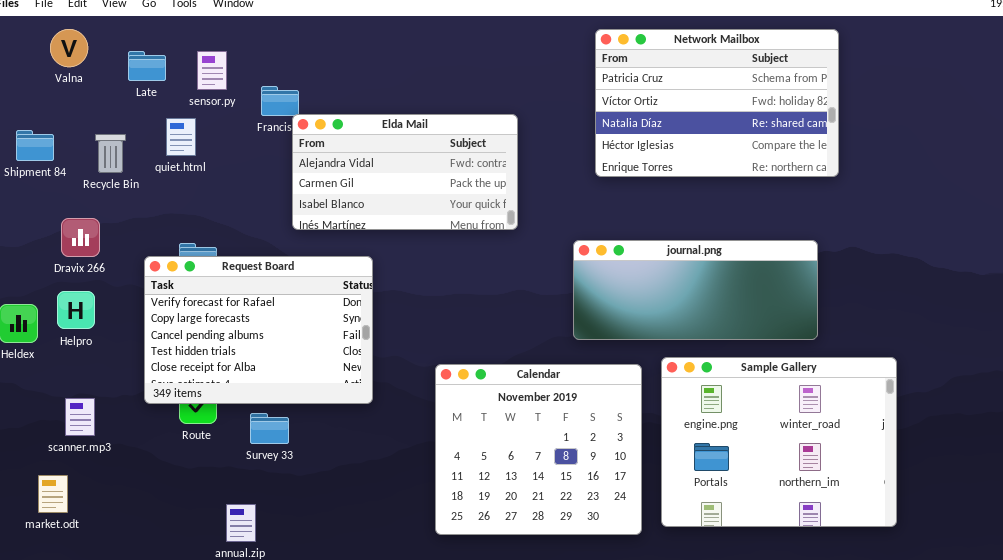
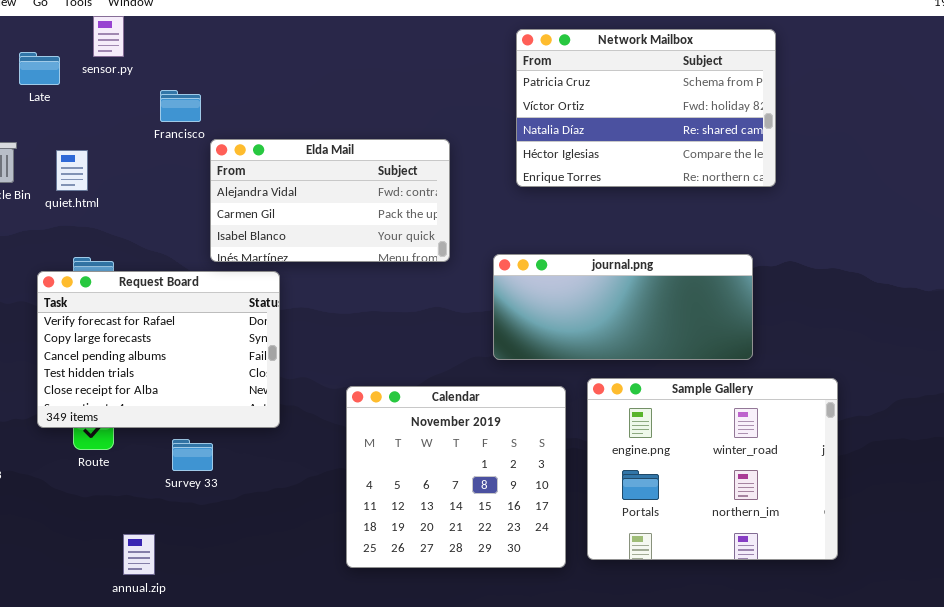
sensor.py: [197,51,227,90] -> [93,16,124,57], moved
Elda Mail: [292,114,518,230] -> [210,139,450,262], moved
quiet.html: [166,118,196,156] -> [56,150,88,191], moved
Survey 33: [250,413,289,444] -> [172,439,213,471], moved

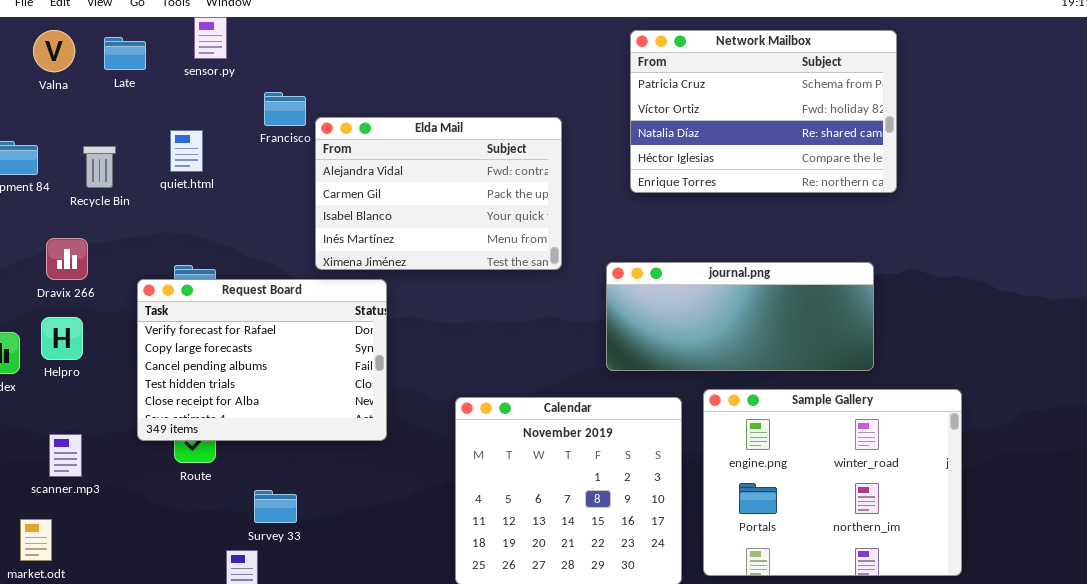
Late: [19,52,60,85] -> [104,37,146,70], moved
Elda Mail: [210,139,450,262] -> [315,117,562,270], resized
quiet.html: [56,150,88,191] -> [170,130,203,172], moved
Survey 33: [172,439,213,471] -> [254,490,297,523], moved

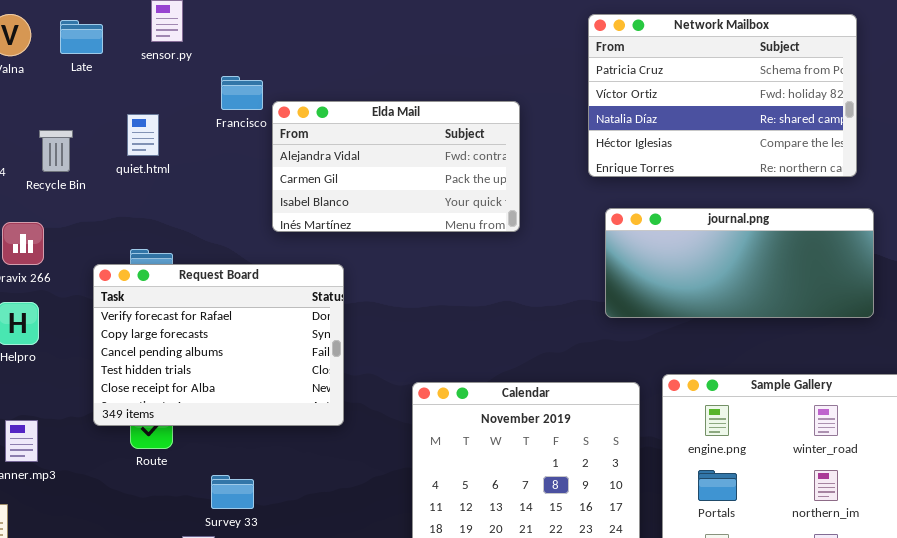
Elda Mail: [315,117,562,270] -> [272,101,520,232], resized
journal.png: [606,262,874,371] -> [605,208,874,318], moved

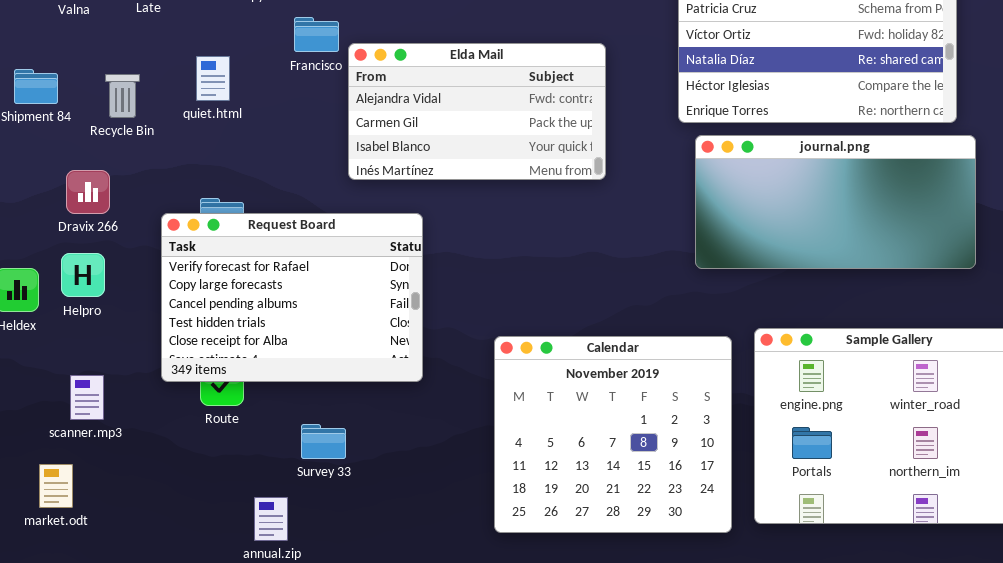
journal.png: [605,208,874,318] -> [695,135,976,269], resized
Survey 33: [211,475,254,509] -> [301,424,346,459], moved

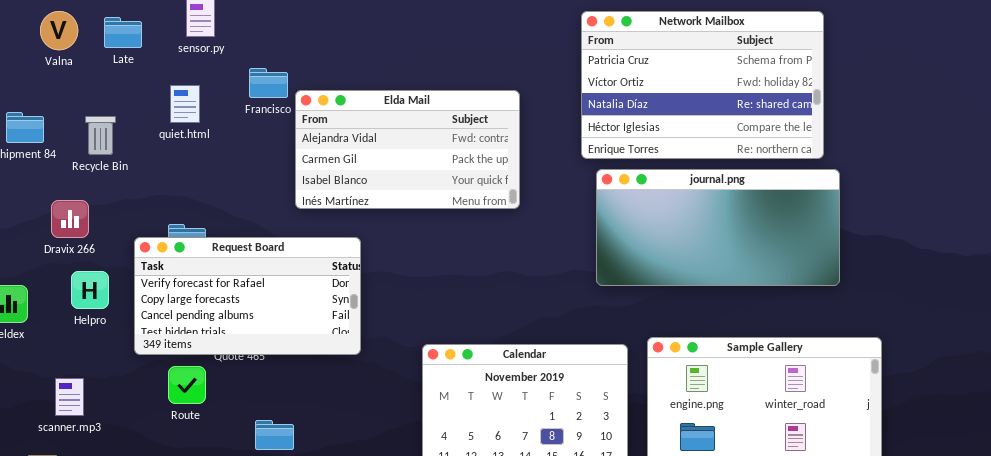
quiet.html: [196,56,230,101] -> [170,85,200,123], moved
Request Board: [161,213,423,382] -> [134,237,361,355], resized
Helpro: [61,253,105,297] -> [71,271,109,309], moved

